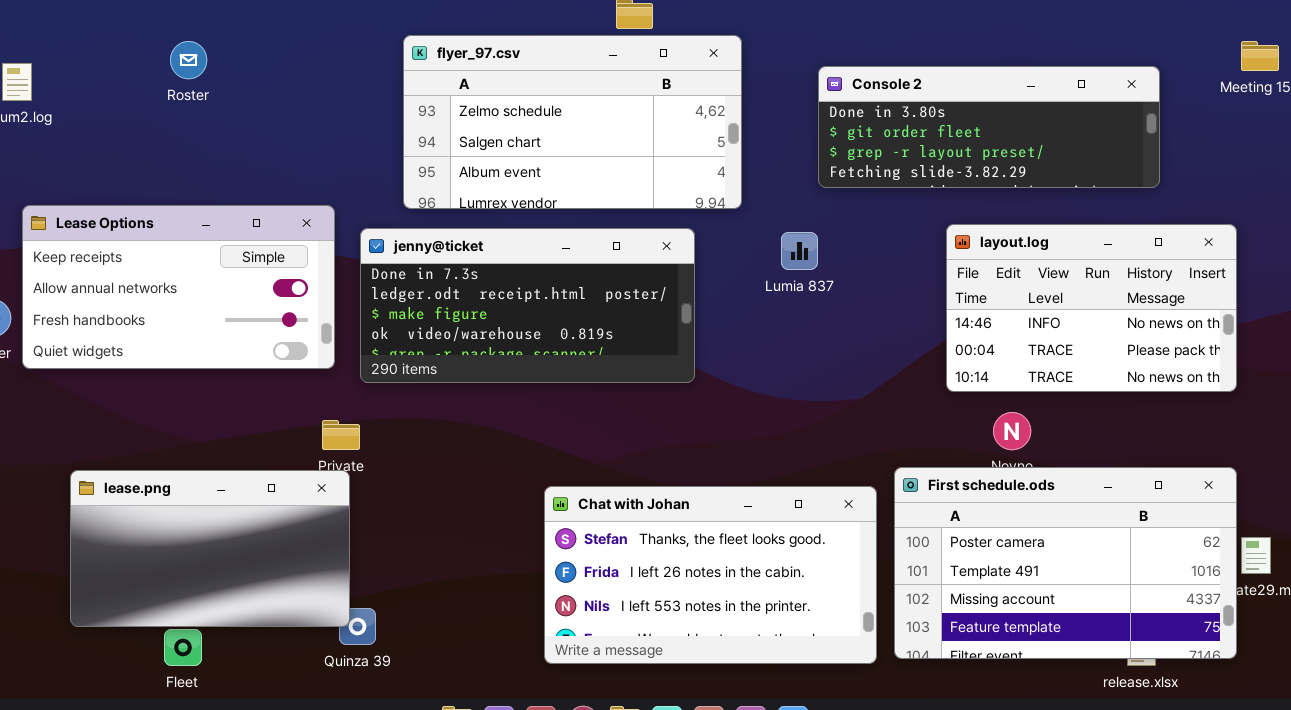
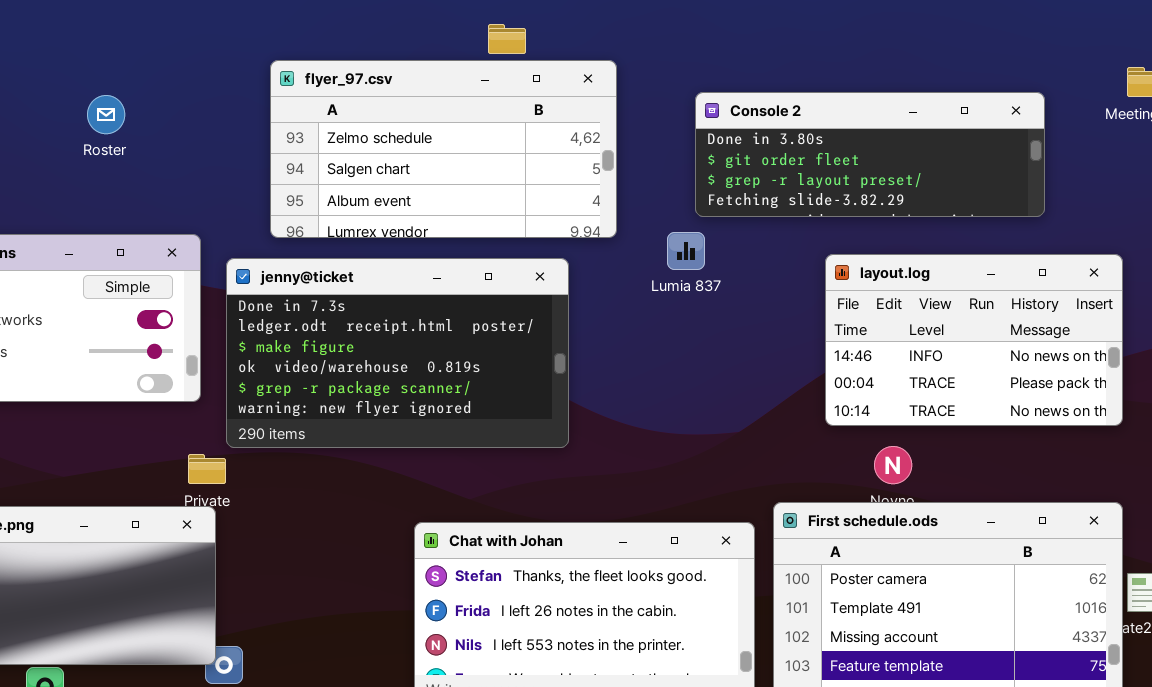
Roster: [170,41,207,79] -> [87,95,125,134], moved
jenny@ticket: [360,228,695,383] -> [226,258,569,448], resized
Lumia 837: [781,232,818,270] -> [667,232,705,270], moved

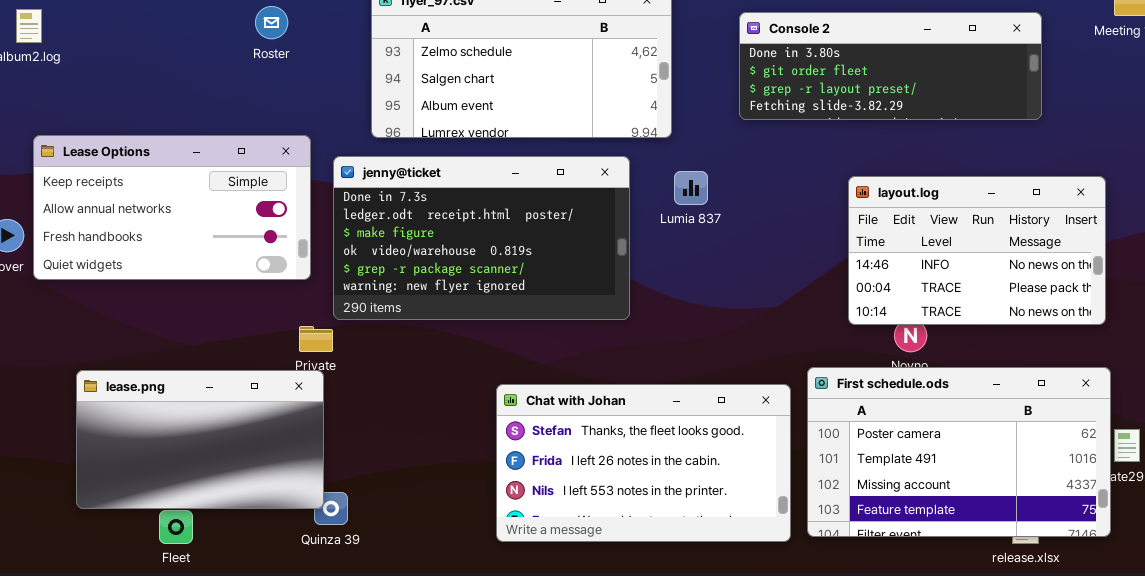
Roster: [87,95,125,134] -> [255,6,288,39], moved
Lumia 837: [667,232,705,270] -> [674,171,708,205], moved
layout.log: [825,254,1123,426] -> [848,176,1106,325], moved

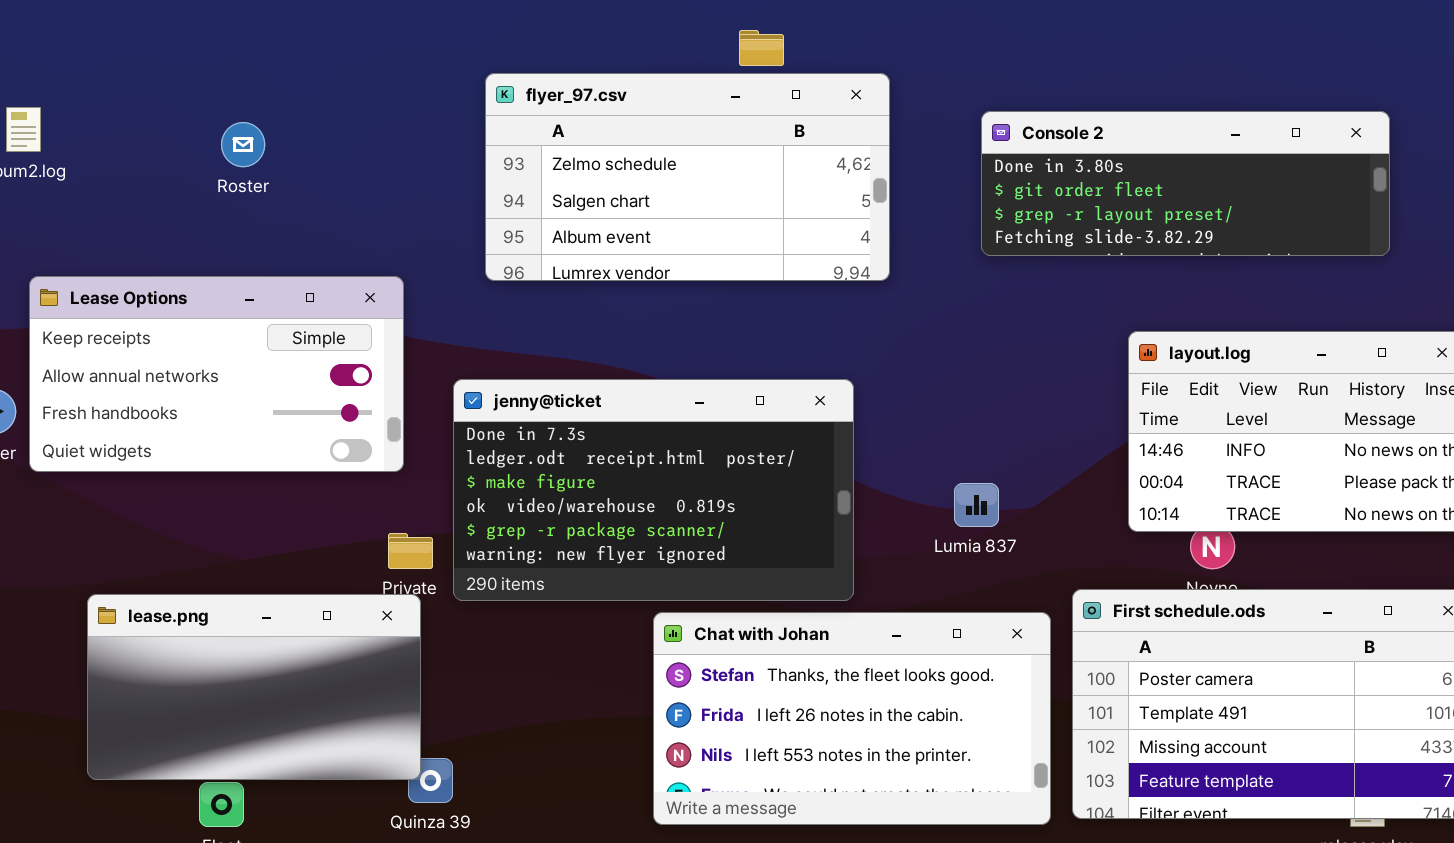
Roster: [255,6,288,39] -> [221,122,265,167], moved
jenny@ticket: [333,156,630,320] -> [453,379,854,601], moved
Lumia 837: [674,171,708,205] -> [954,483,999,527], moved

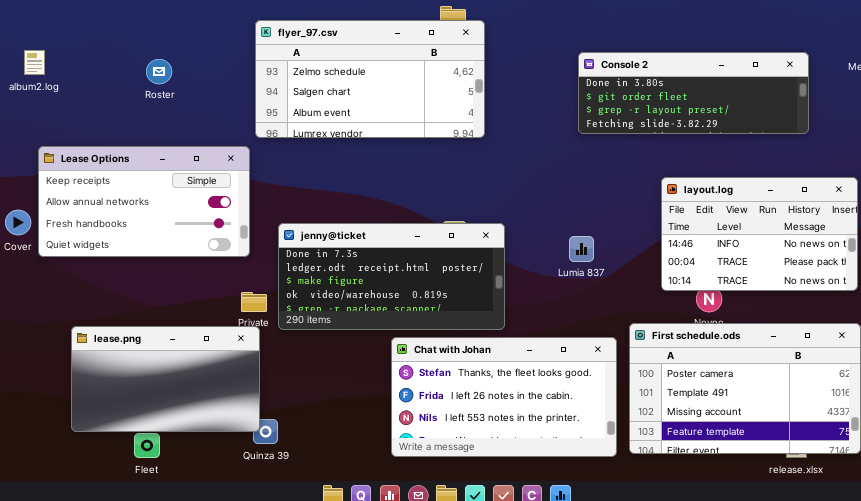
flyer_97.csv: [485,73,890,281] -> [255,20,485,138], moved
jenny@ticket: [453,379,854,601] -> [278,223,505,330], resized
Lumia 837: [954,483,999,527] -> [569,236,594,262], moved

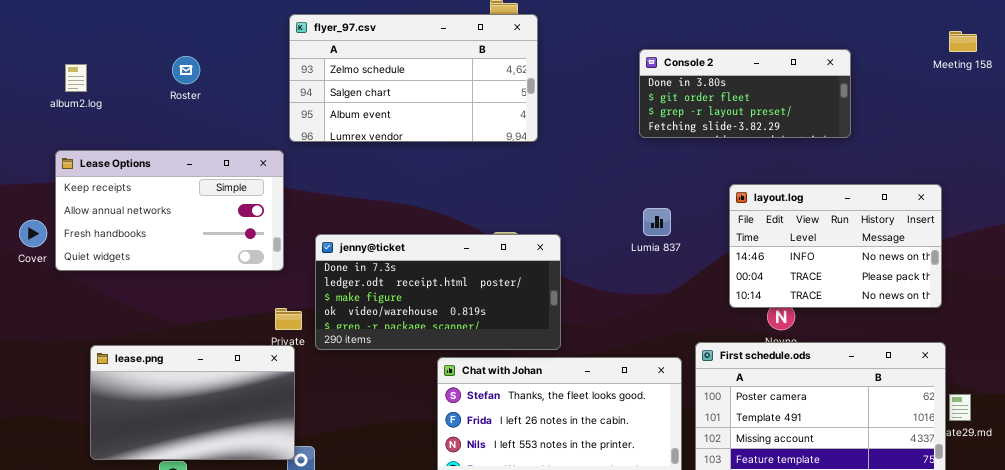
album2.log: [24,50,45,75] -> [65,64,87,92], moved
Console 2: [578,52,809,134] -> [639,49,851,138], resized
Lumia 837: [569,236,594,262] -> [643,208,671,236], moved

